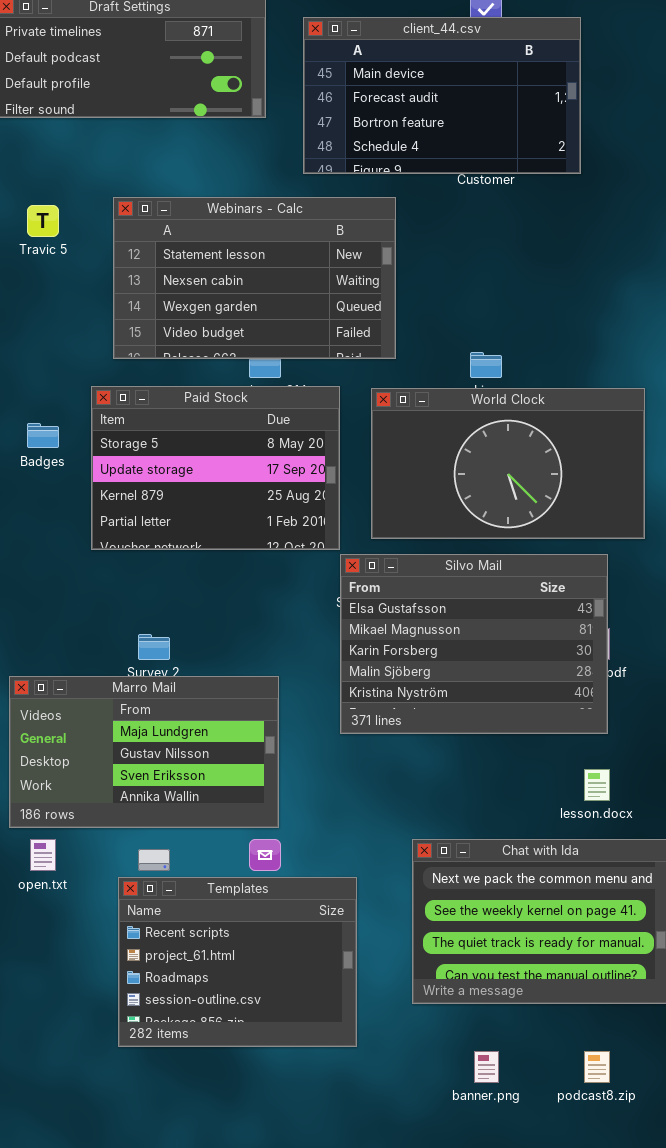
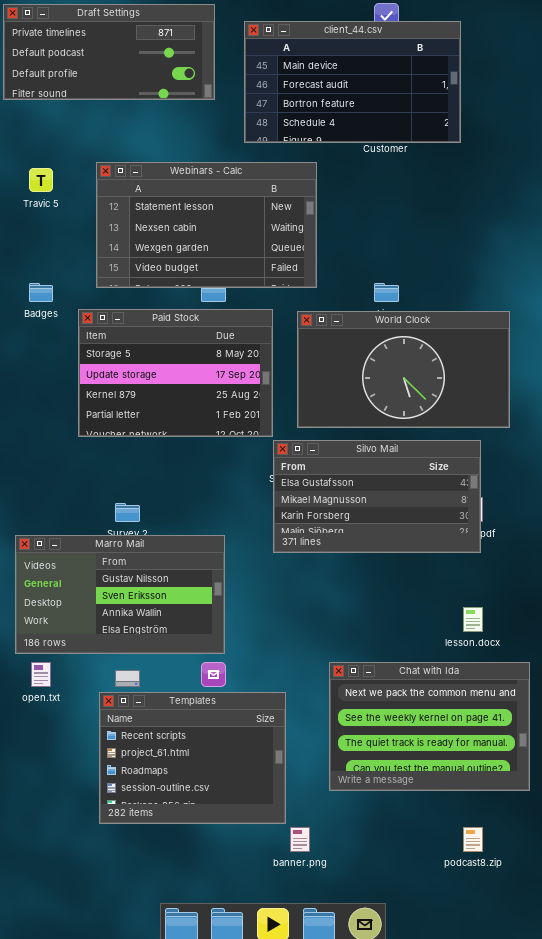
Badges: [27,423,59,448] -> [29,283,53,302], moved
Silvo Mail: [340,554,608,734] -> [273,440,481,553], resized
Marro Mail: [9,676,279,828] -> [15,535,225,654], scrolled down 1 row
banner.png: [474,1051,499,1083] -> [290,827,310,852], moved

